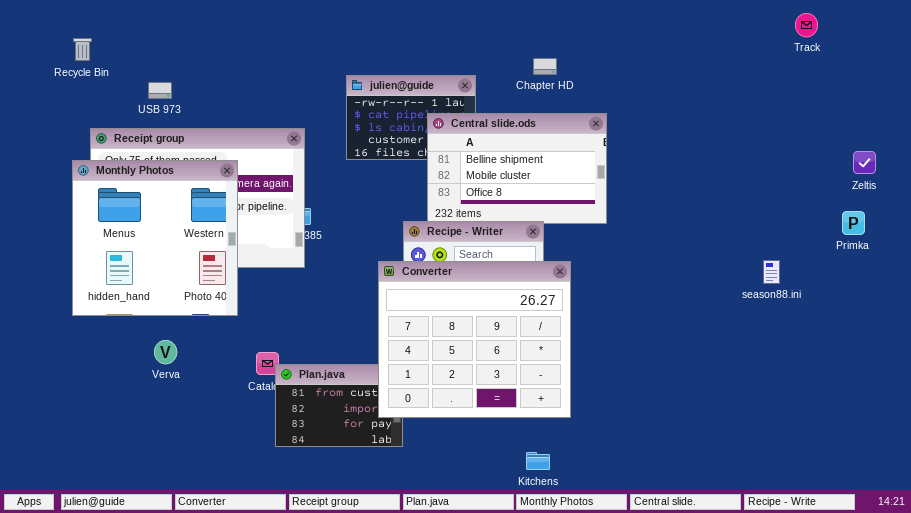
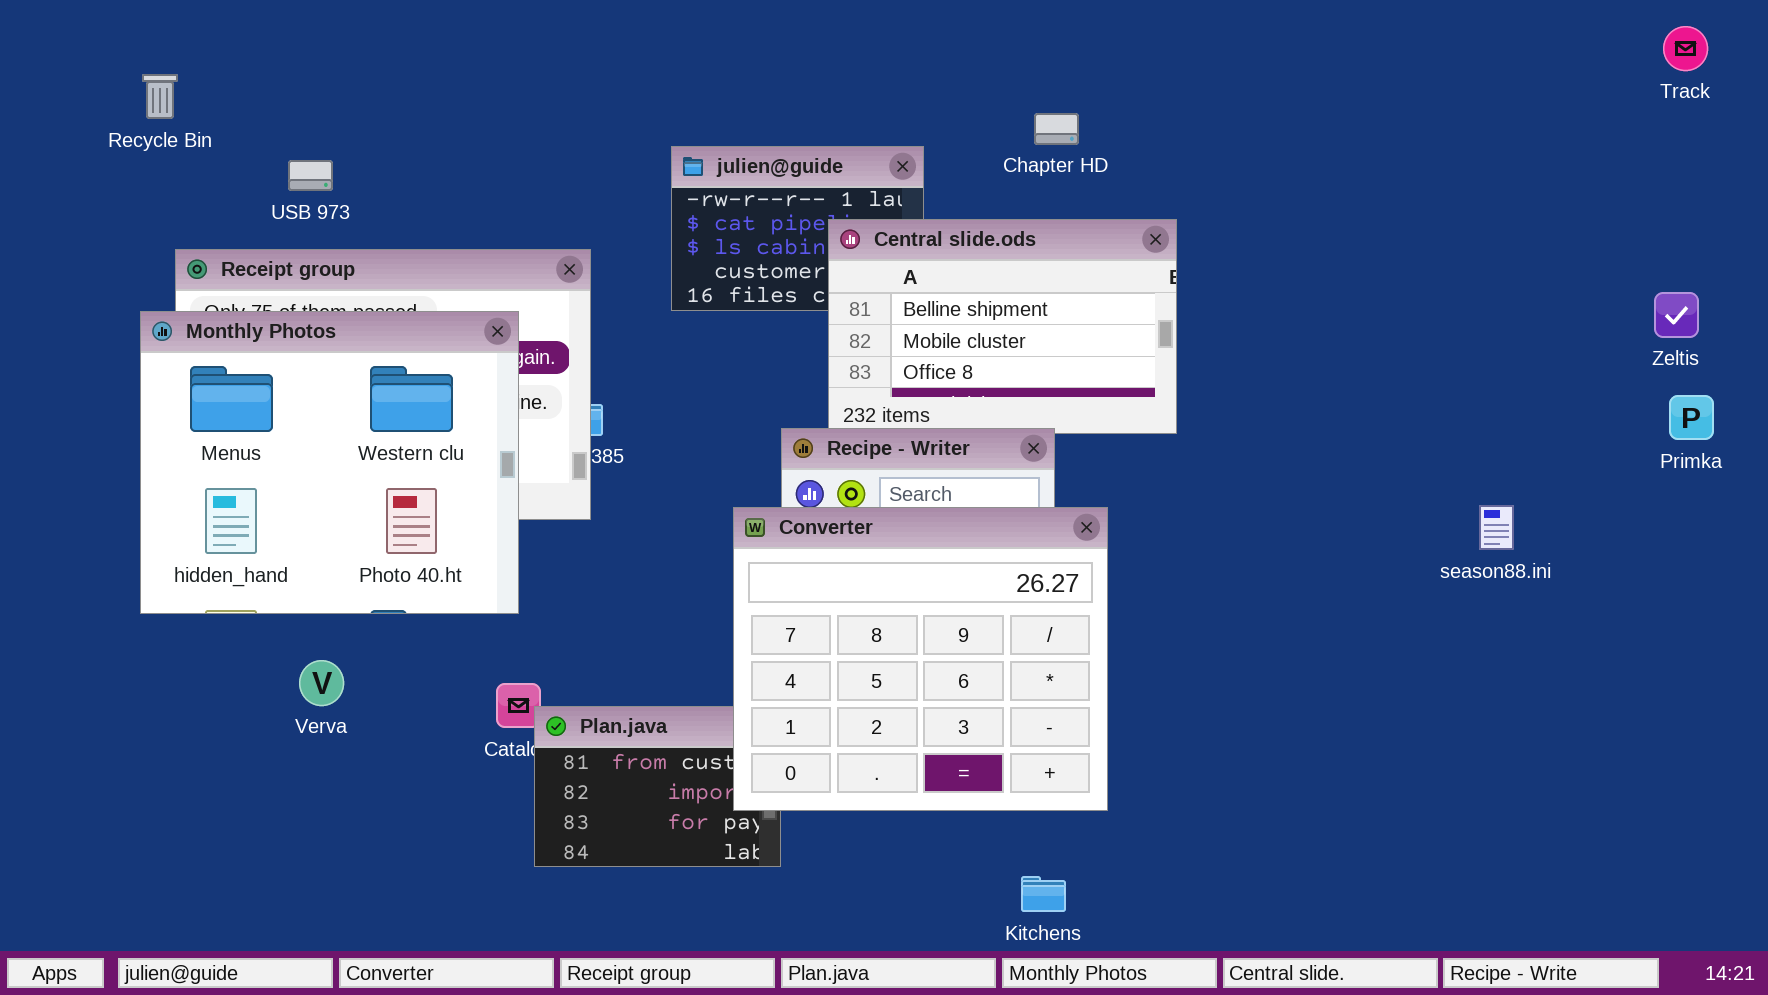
Track: [795,13,818,37] -> [1663,26,1708,71], moved
Monthly Photos: [72,160,238,316] -> [140,311,519,614], resized
Primka: [842,211,865,235] -> [1669,395,1714,440], moved

